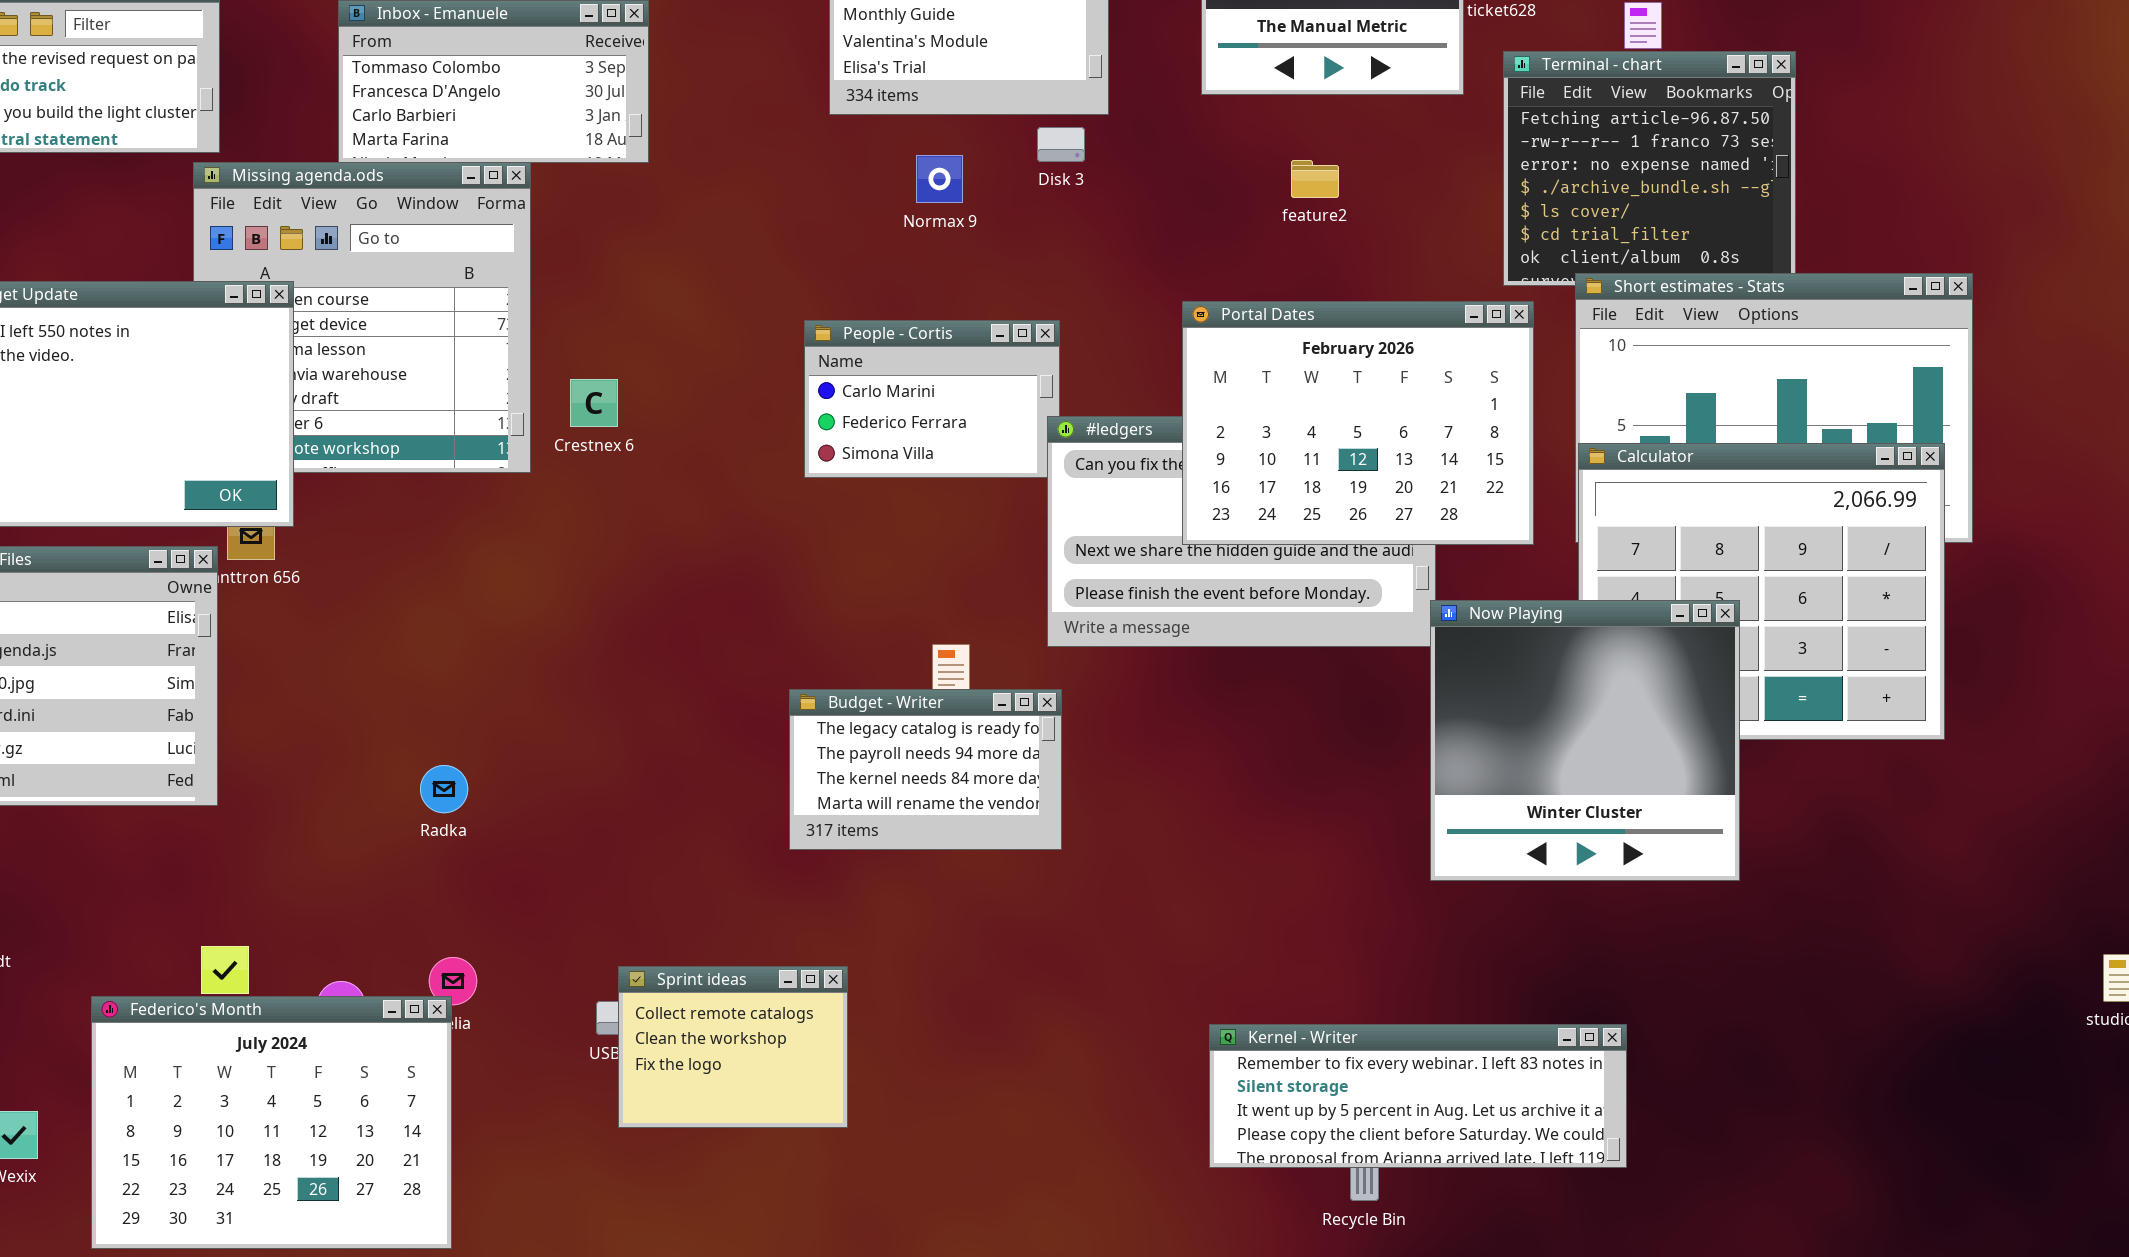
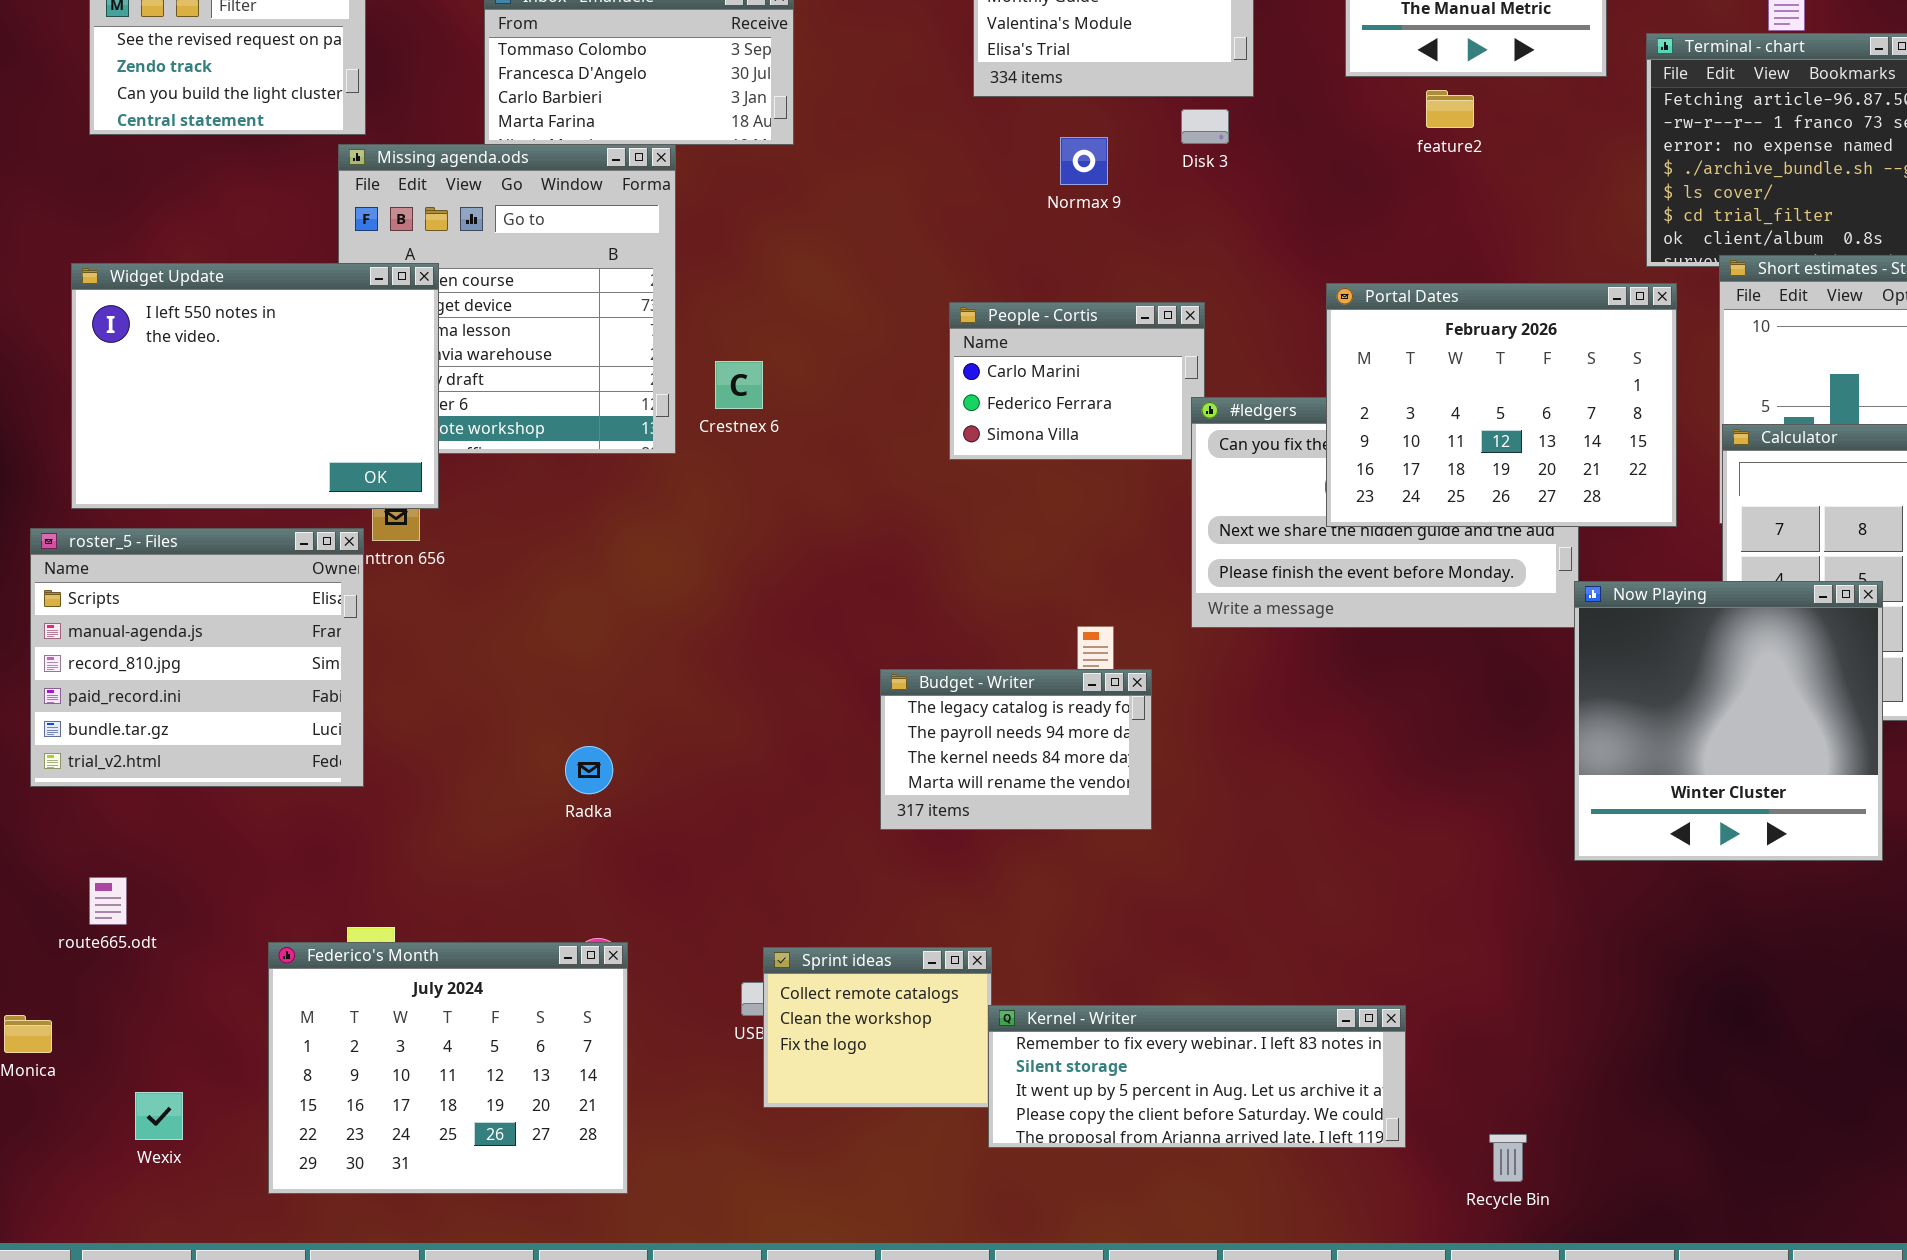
feature2: [1291,160,1339,198] -> [1426,90,1474,128], moved
Budget - Writer: [789,689,1062,850] -> [880,669,1152,830], moved
Federico's Month: [91,996,452,1249] -> [268,942,628,1194], moved
Kernel - Writer: [1209,1024,1627,1168] -> [988,1005,1406,1148], moved

